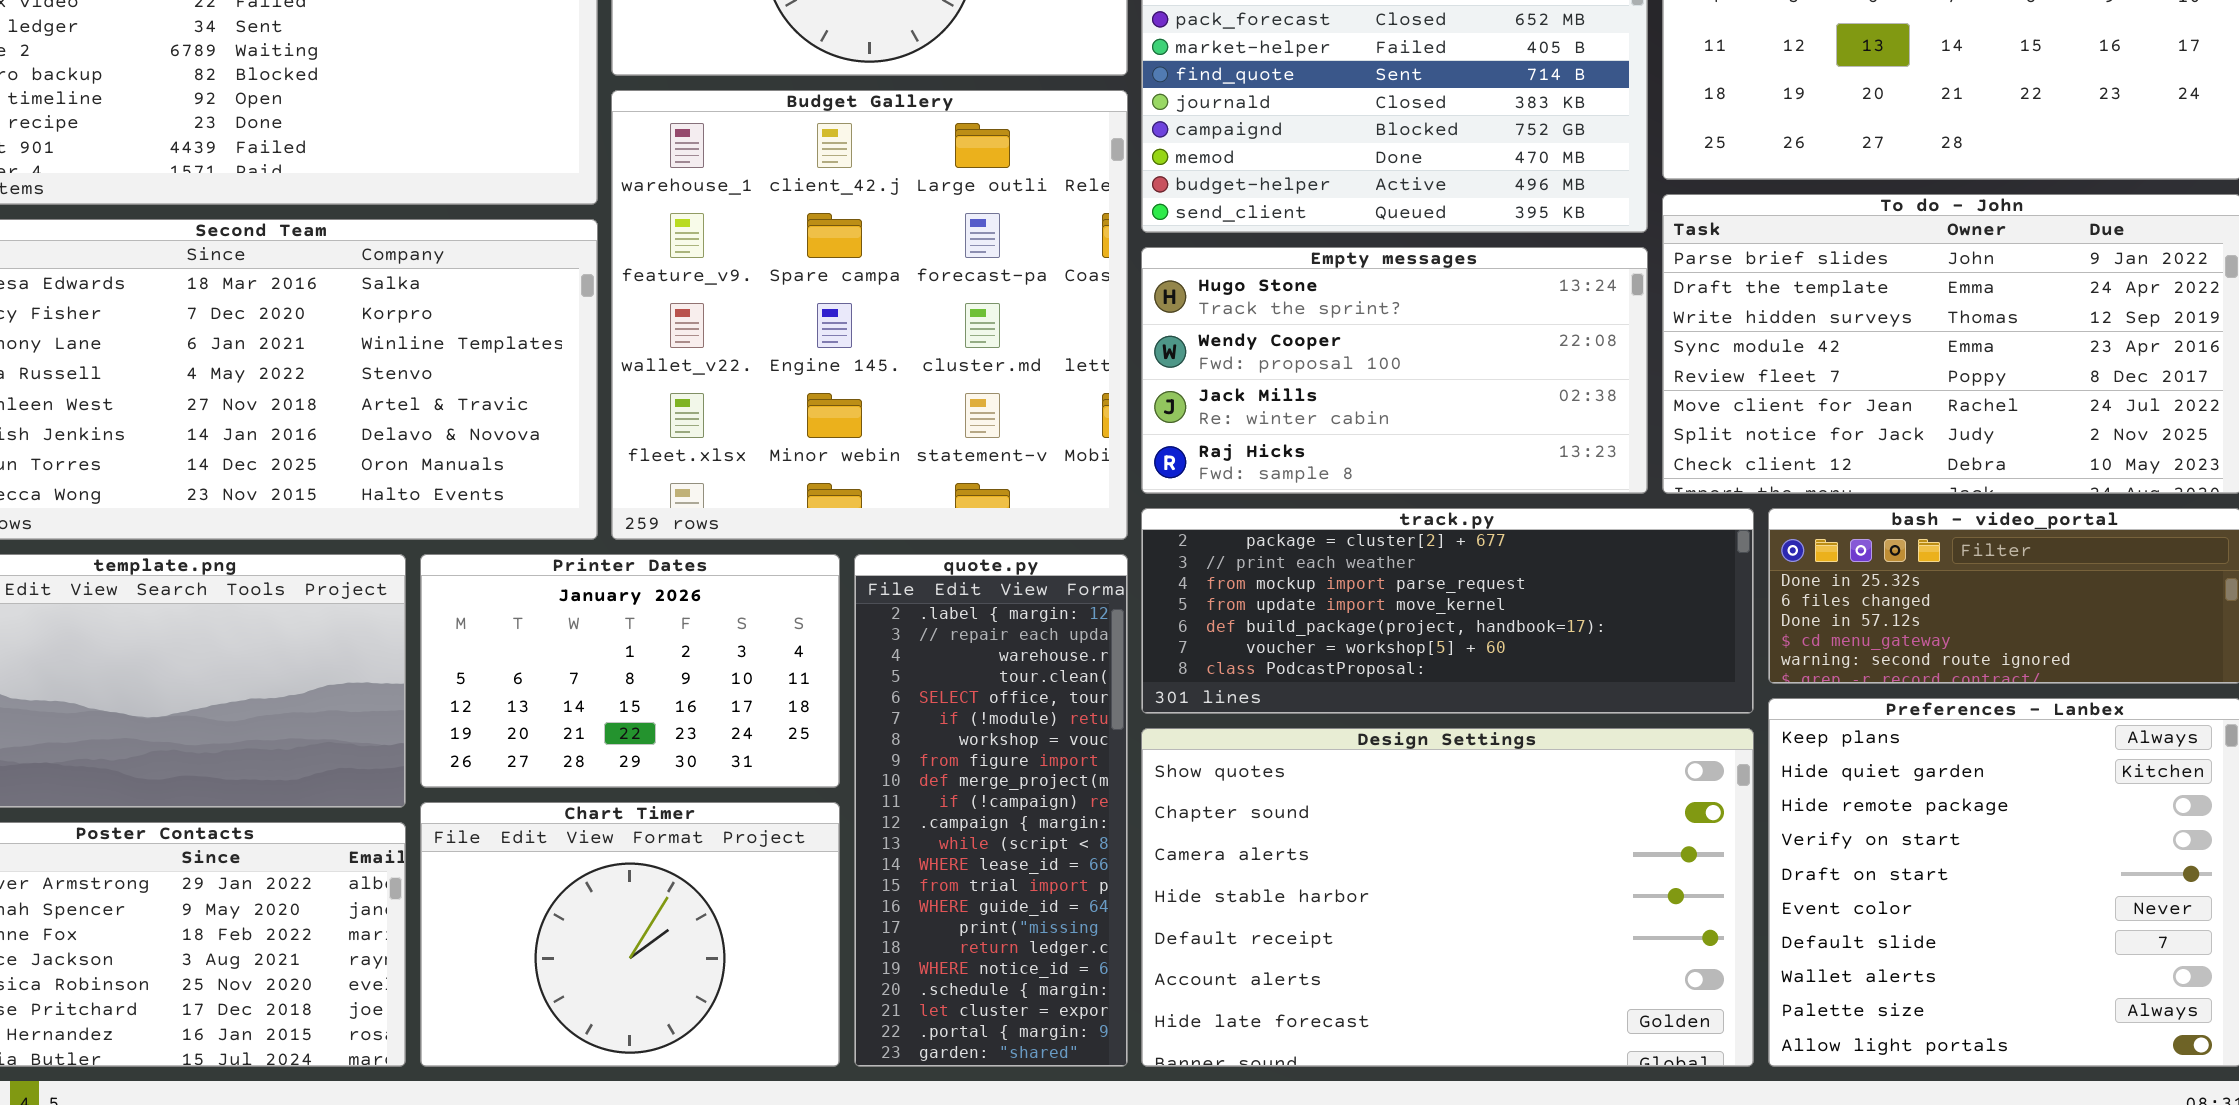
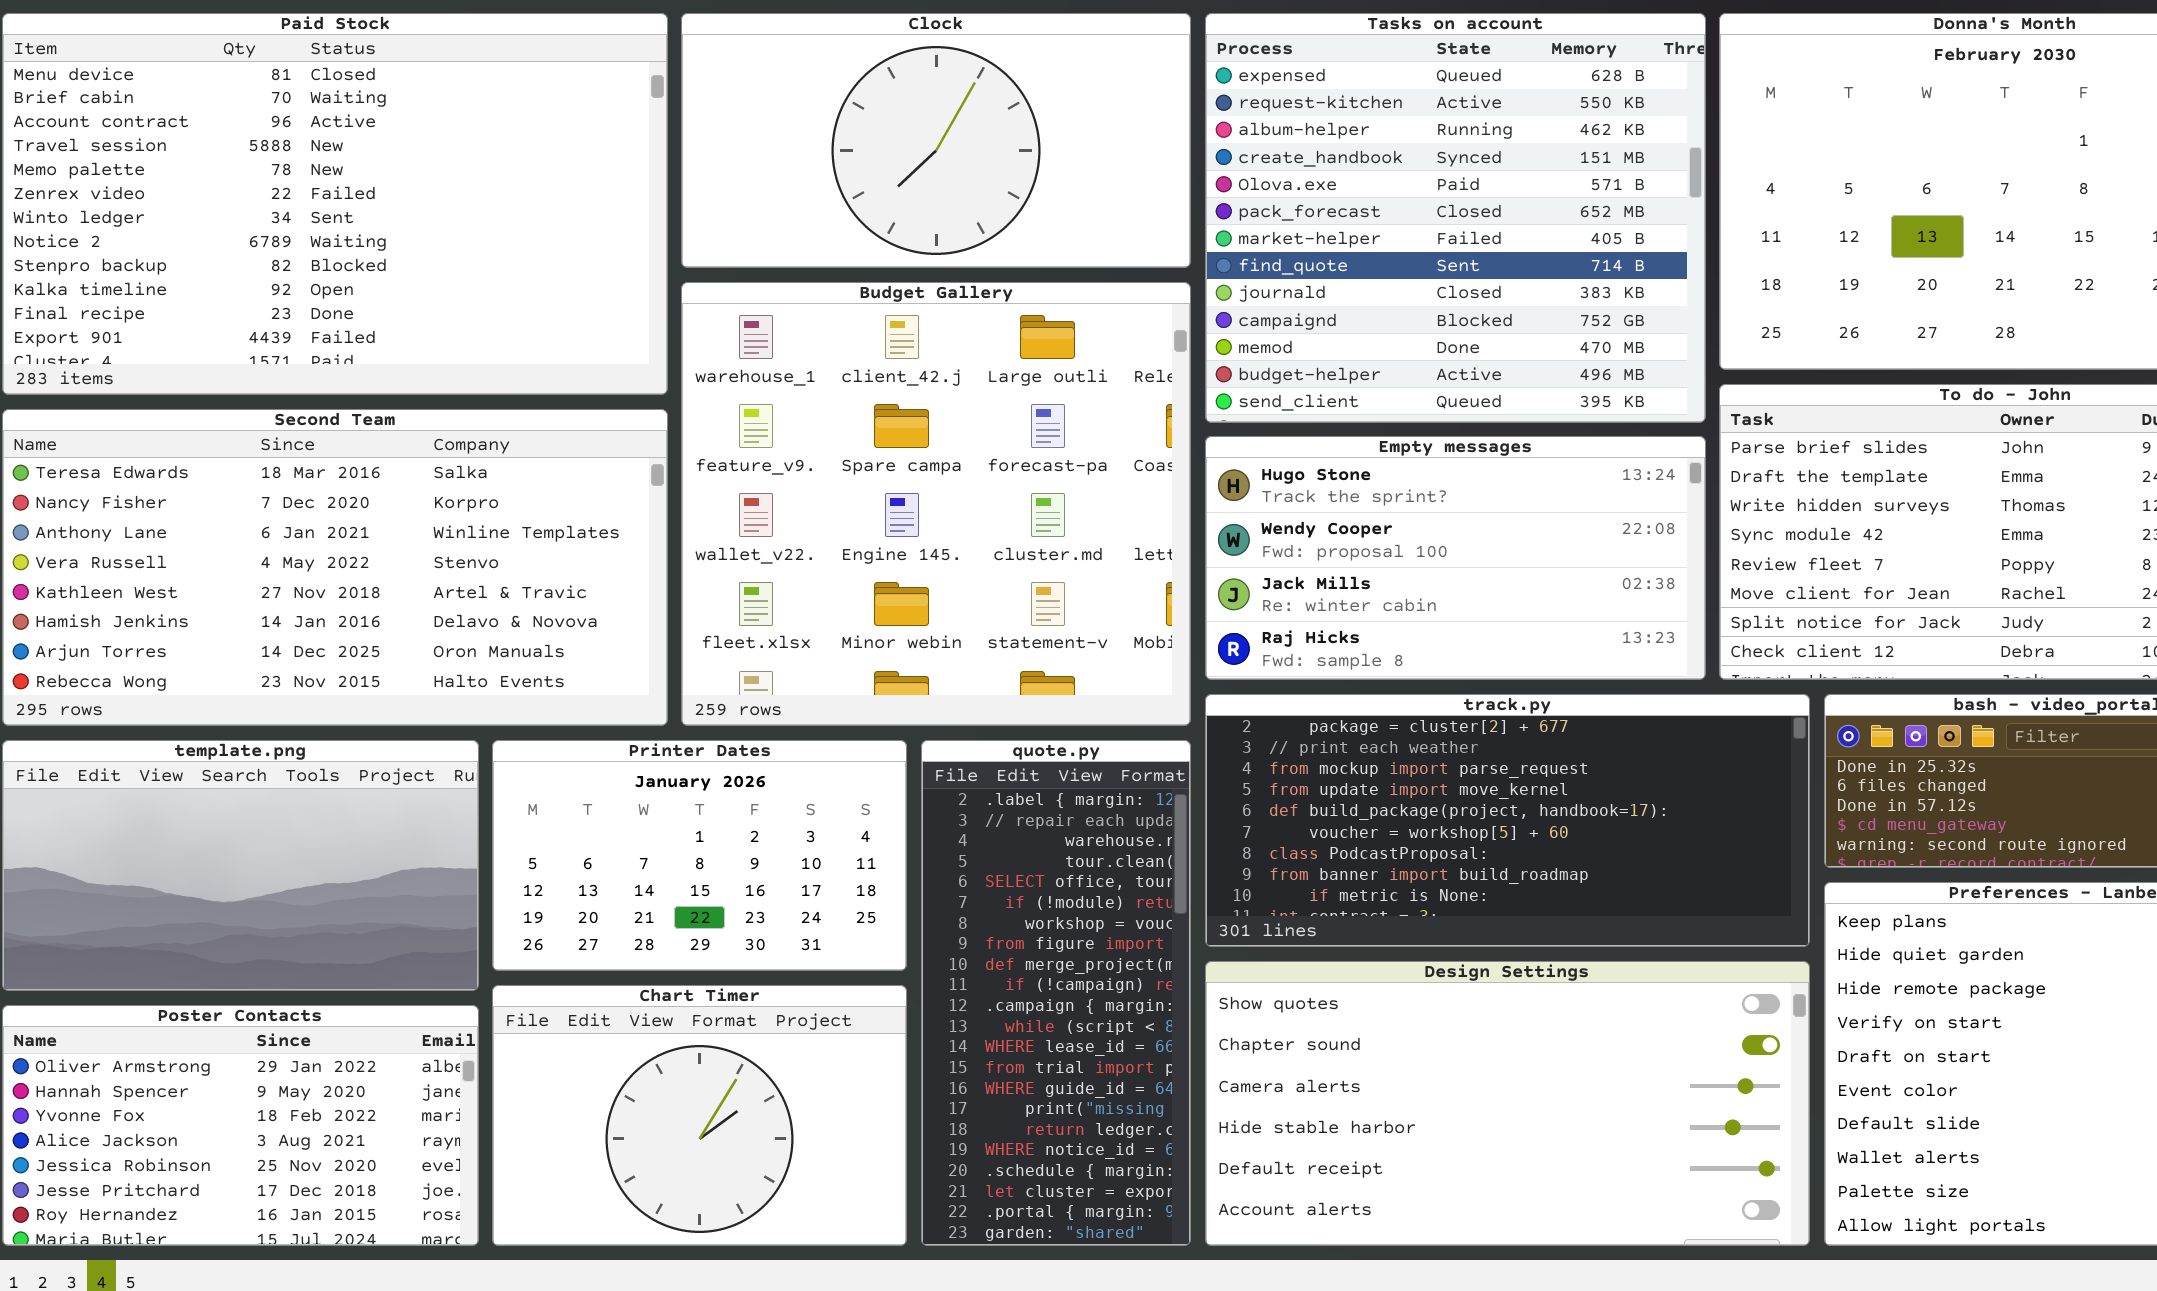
track.py: [1141,508,1754,714] -> [1205,694,1810,947], resized
Design Settings: [1141,728,1754,1067] -> [1205,961,1810,1246], resized

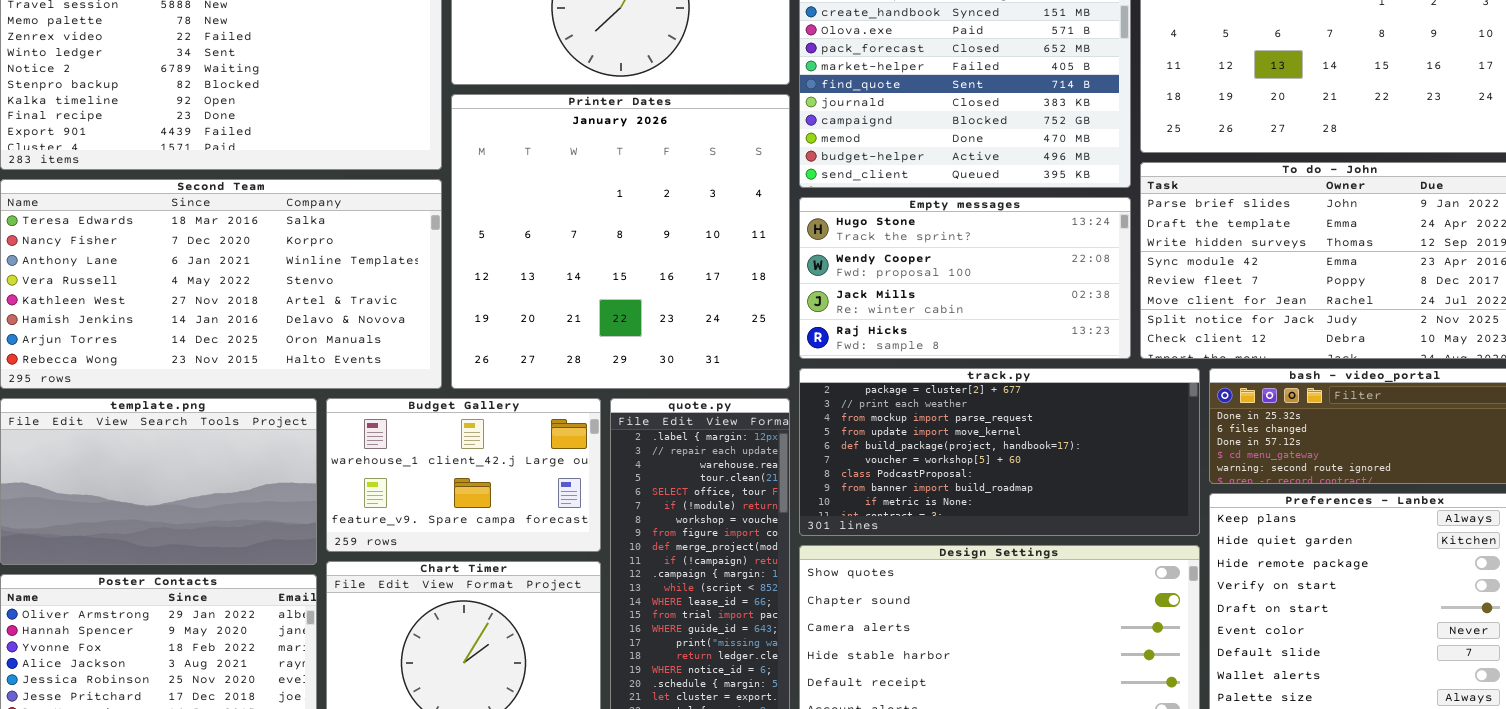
Budget Gallery: [681,282,1191,726] -> [326,398,601,552], moved, resized
Printer Dates: [492,740,907,971] -> [451,94,790,389], moved, resized

